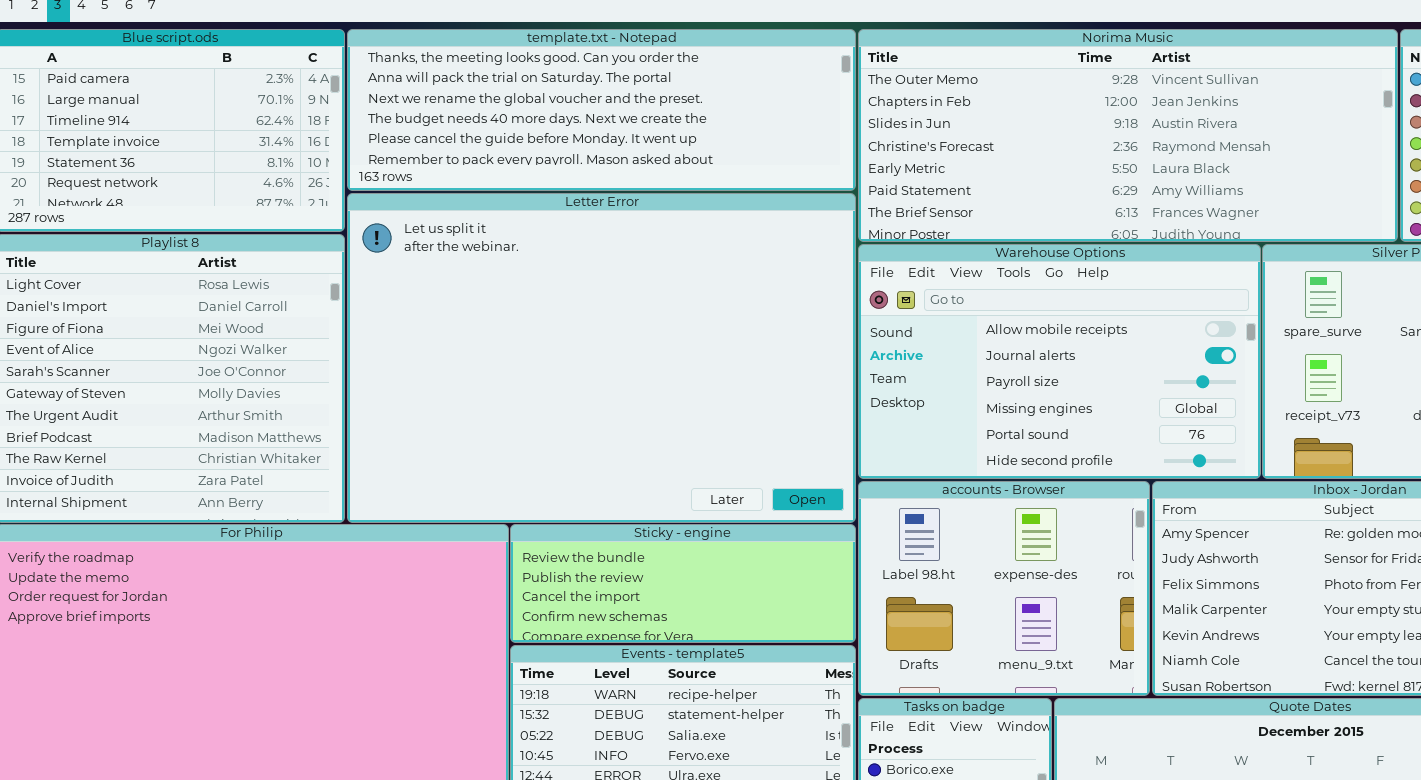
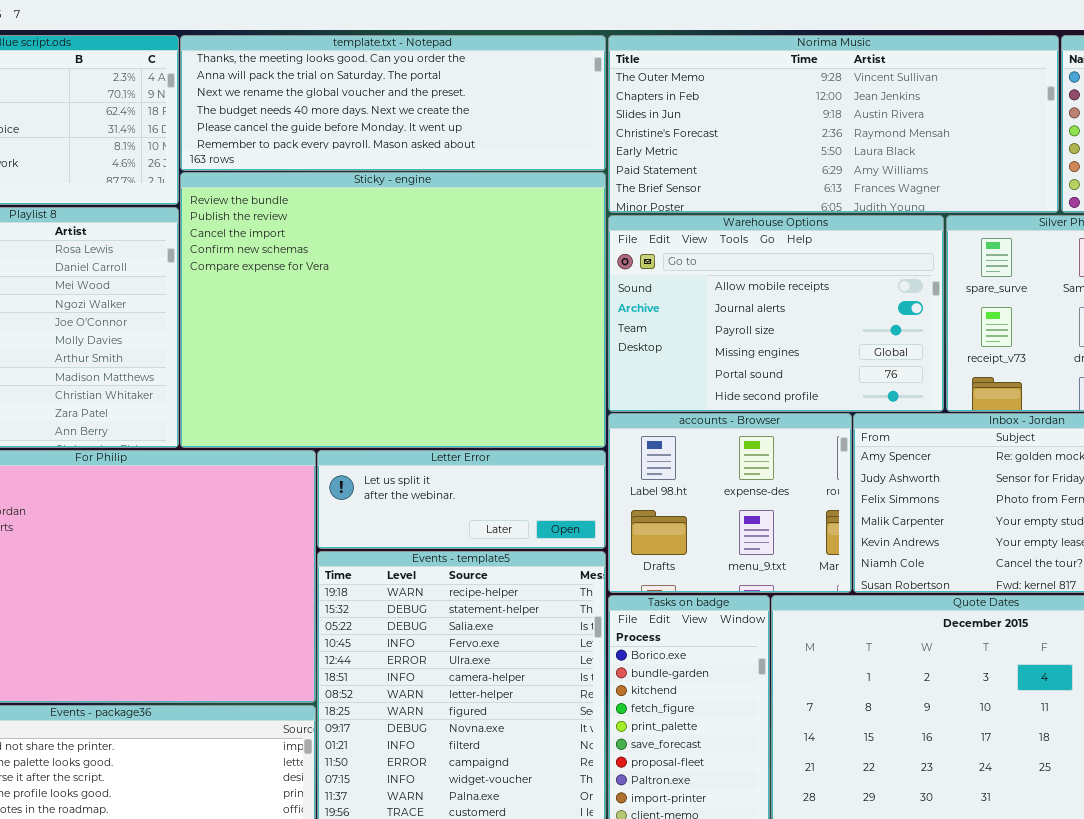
Letter Error: [347,193,856,523] -> [317,450,606,549], moved, resized
Sticky - engine: [510,524,856,643] -> [180,172,606,448], moved, resized

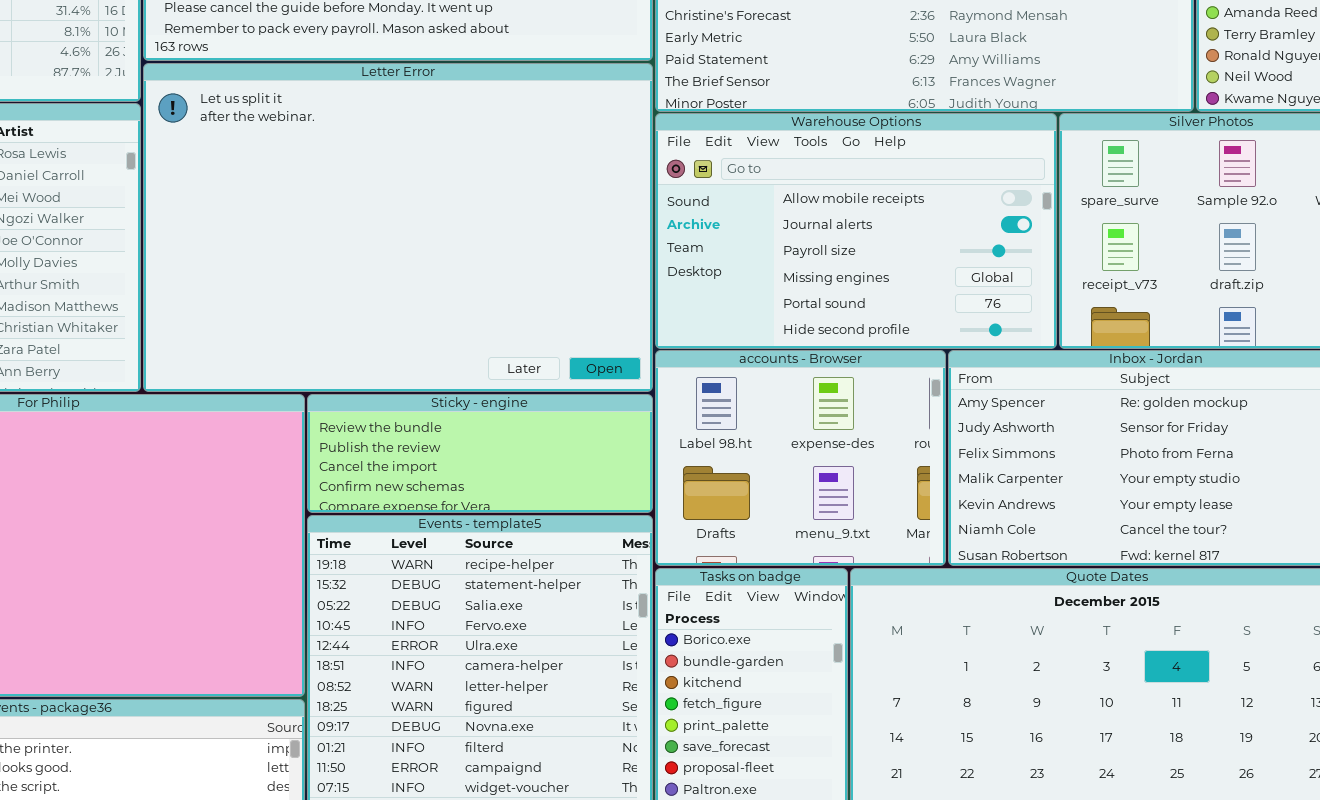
Sticky - engine: [180,172,606,448] -> [307,394,653,513], moved, resized
Letter Error: [317,450,606,549] -> [143,63,653,392], moved, resized

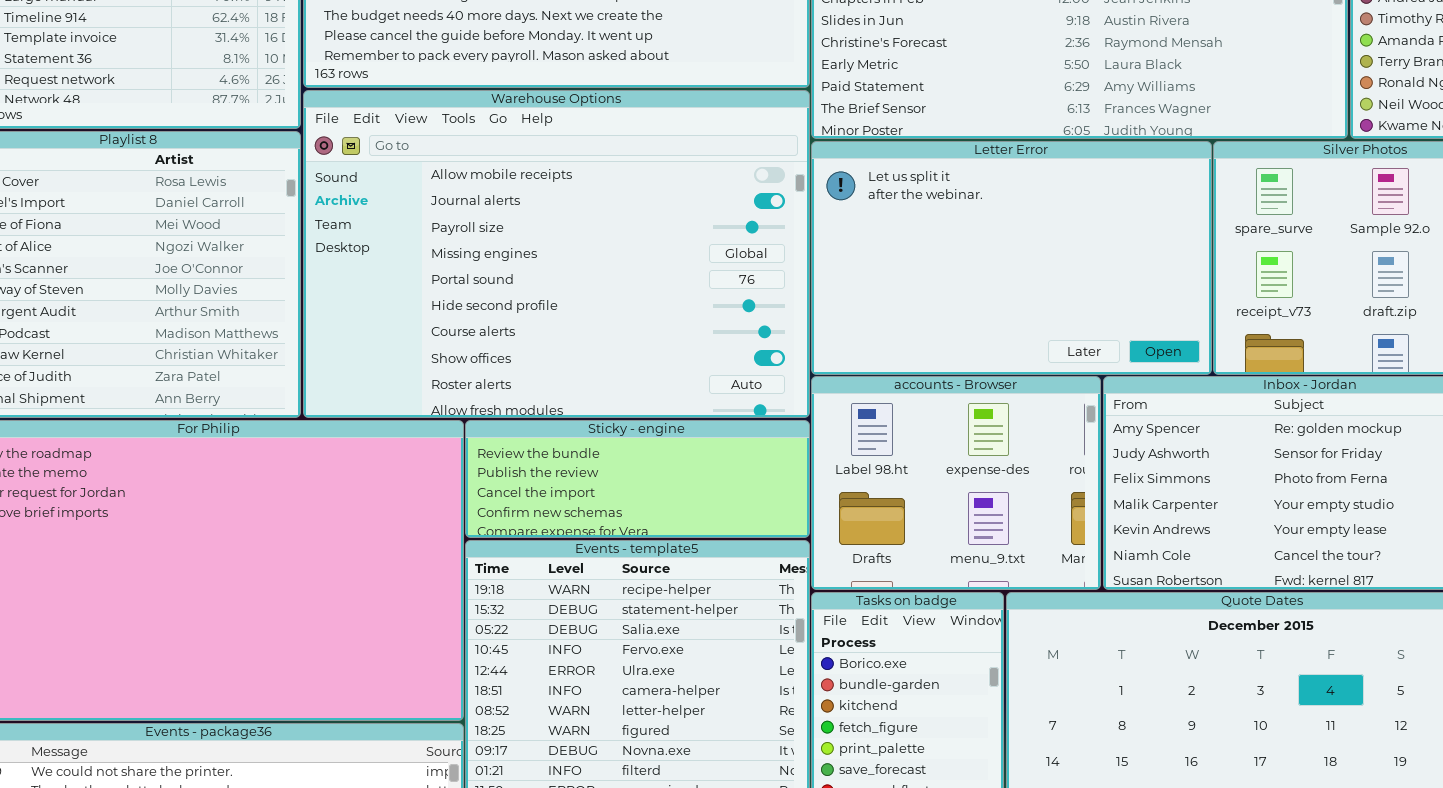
Letter Error: [143,63,653,392] -> [811,141,1212,375], moved, resized
Warehouse Options: [655,113,1057,349] -> [303,90,810,418], moved, resized

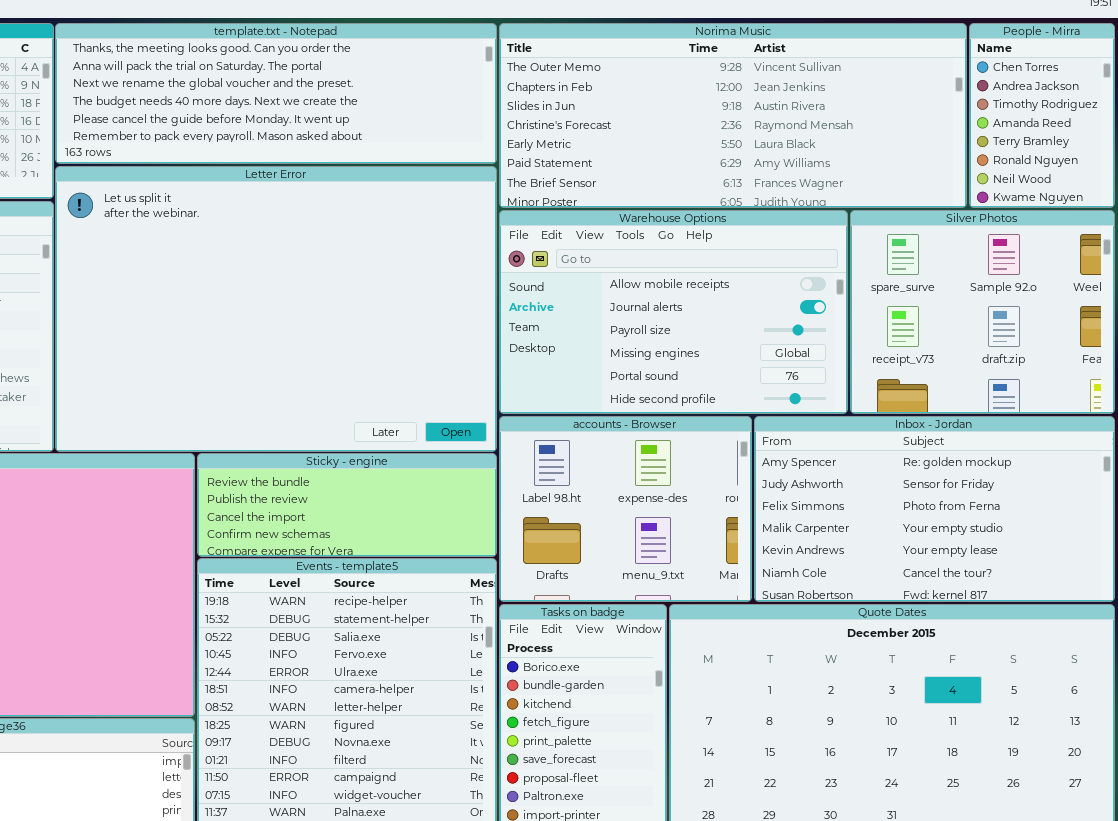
Warehouse Options: [303,90,810,418] -> [499,210,848,414], moved, resized
Letter Error: [811,141,1212,375] -> [55,166,497,452], moved, resized

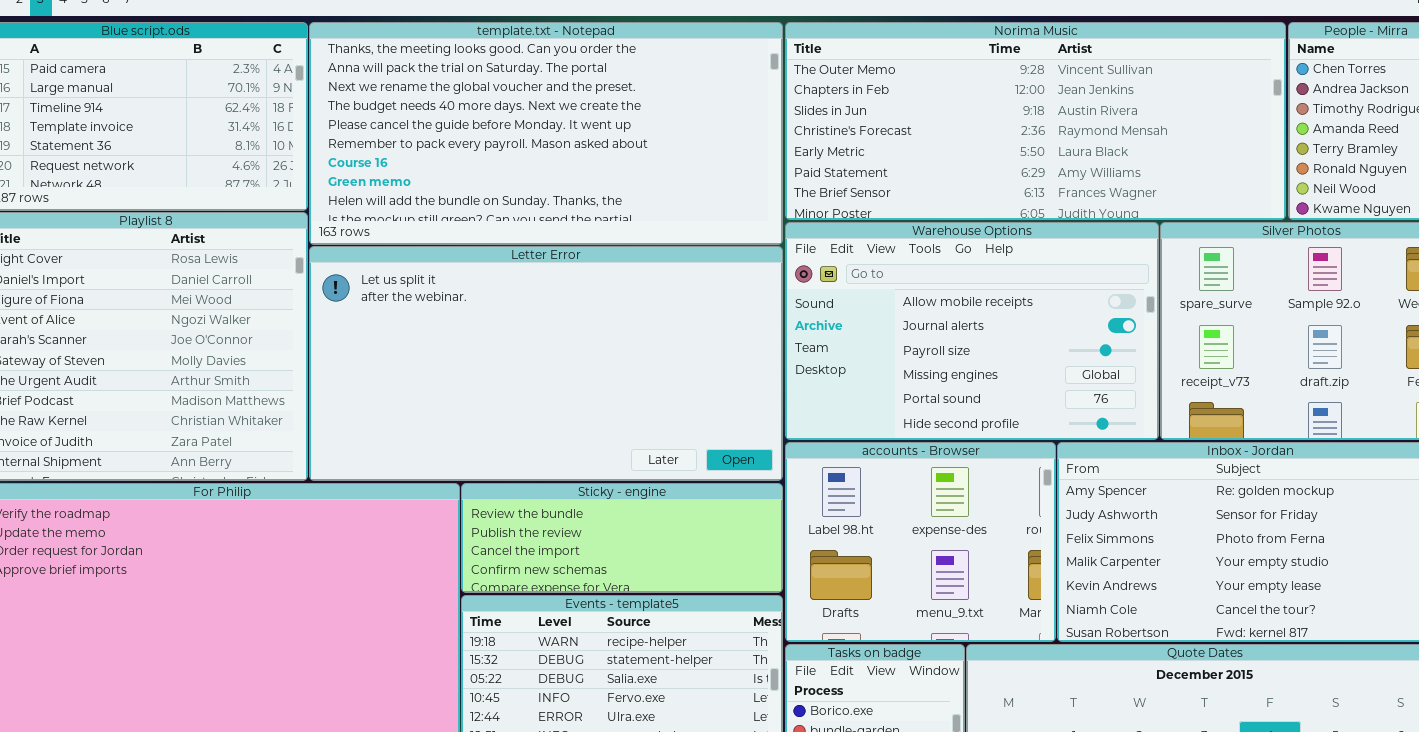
template.txt - Notepad: [55,23,497,164] -> [309,22,783,245], resized
Letter Error: [55,166,497,452] -> [309,246,783,481], resized

